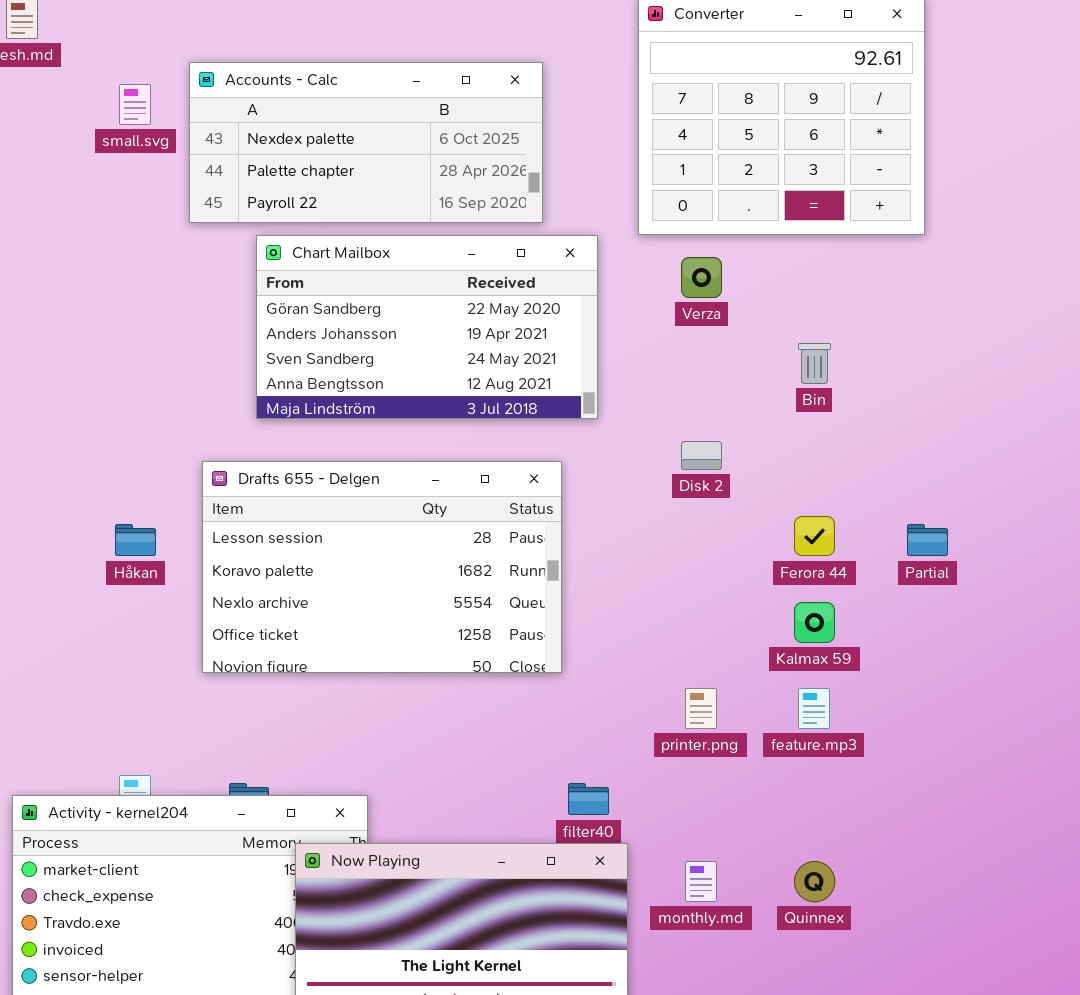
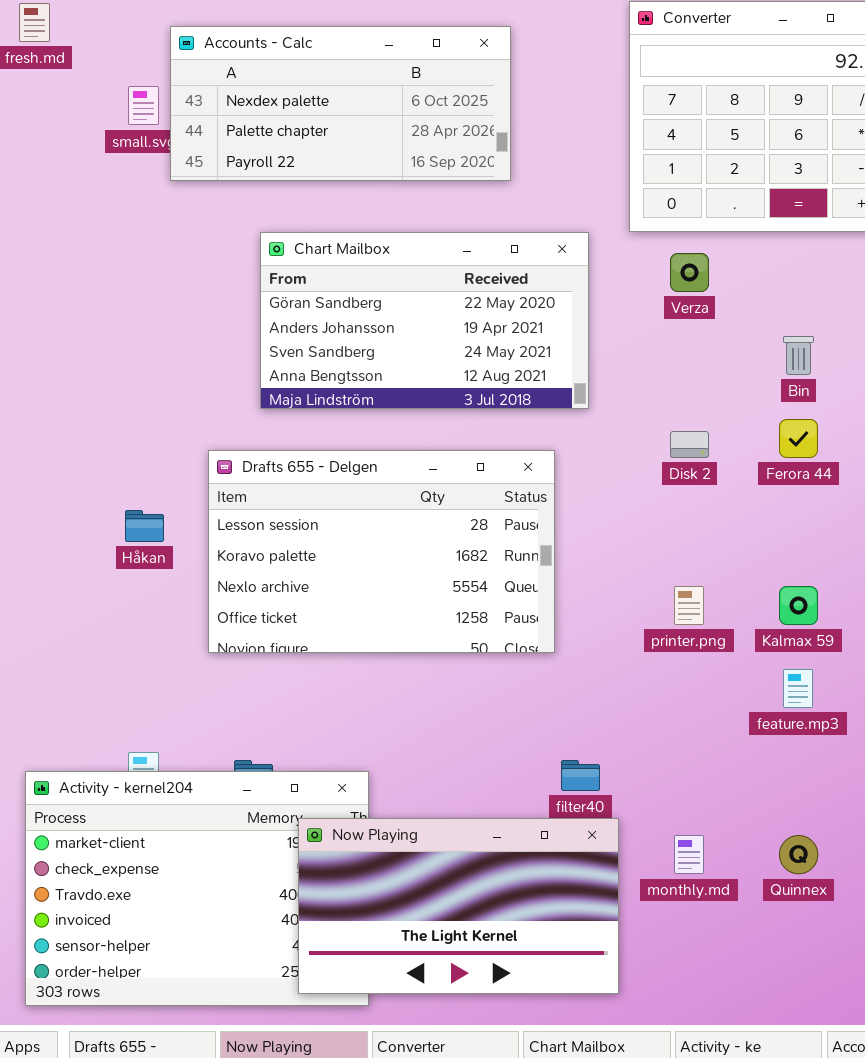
Accounts - Calc: [189,62,543,223] -> [170,26,511,181], moved
Ferora 44: [794,516,835,556] -> [779,419,818,458], moved
printer.png: [685,688,717,729] -> [674,586,704,625], moved

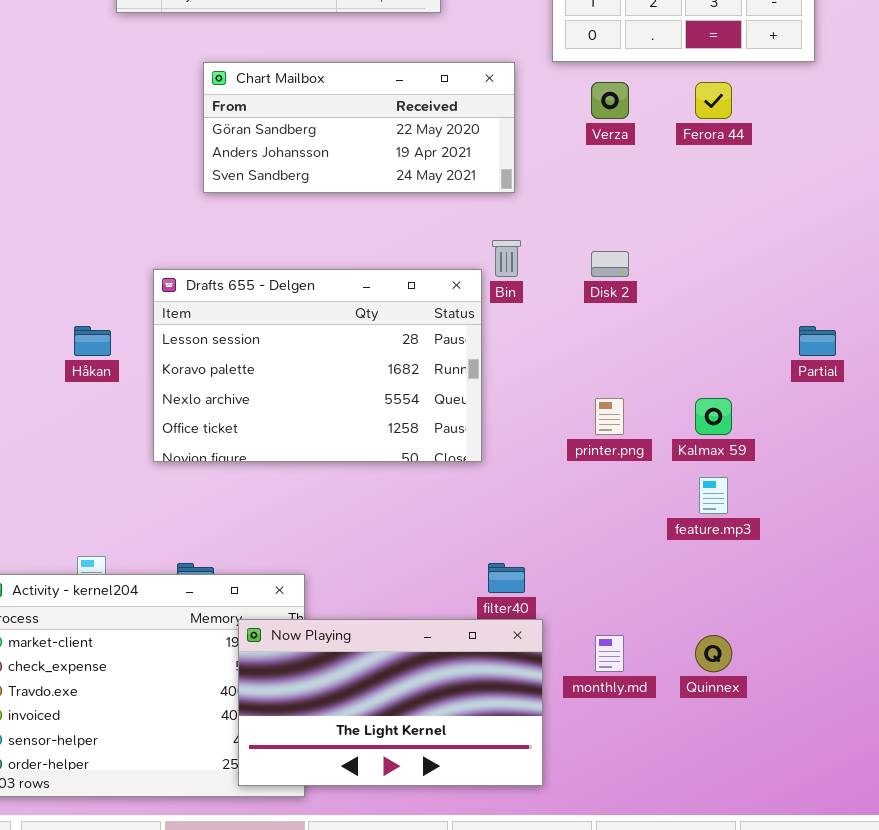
Chart Mailbox: [260,232,589,409] -> [203,62,515,193], resized
Bin: [783,336,814,375] -> [492,240,521,277], moved
Ferora 44: [779,419,818,458] -> [695,82,732,119], moved

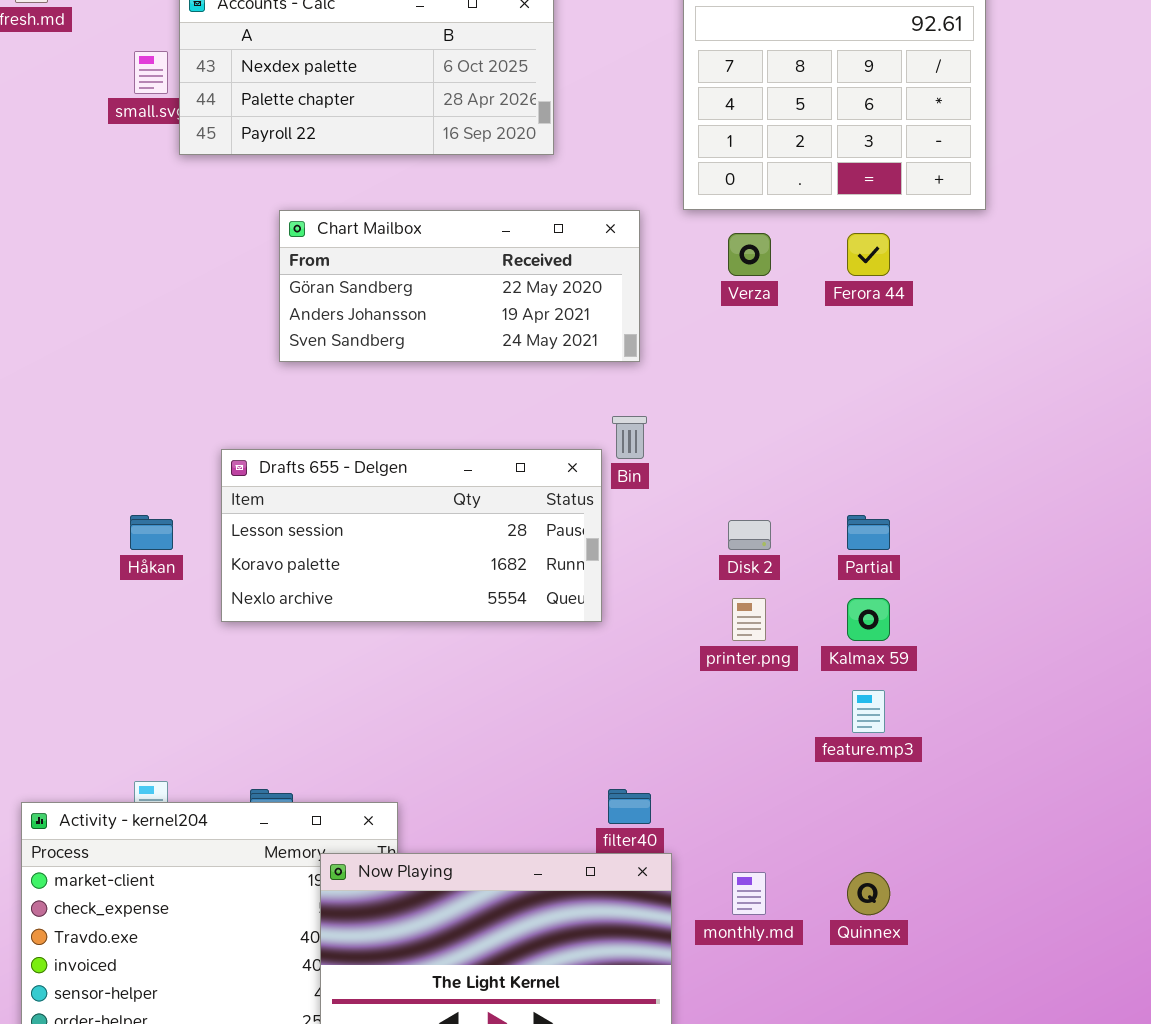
Disk 2: [591,251,629,277] -> [728,520,771,550], moved
Drafts 655 - Delgen: [153,269,482,462] -> [221,449,602,622], resized
Partial: [799,326,836,356] -> [847,515,890,550], moved

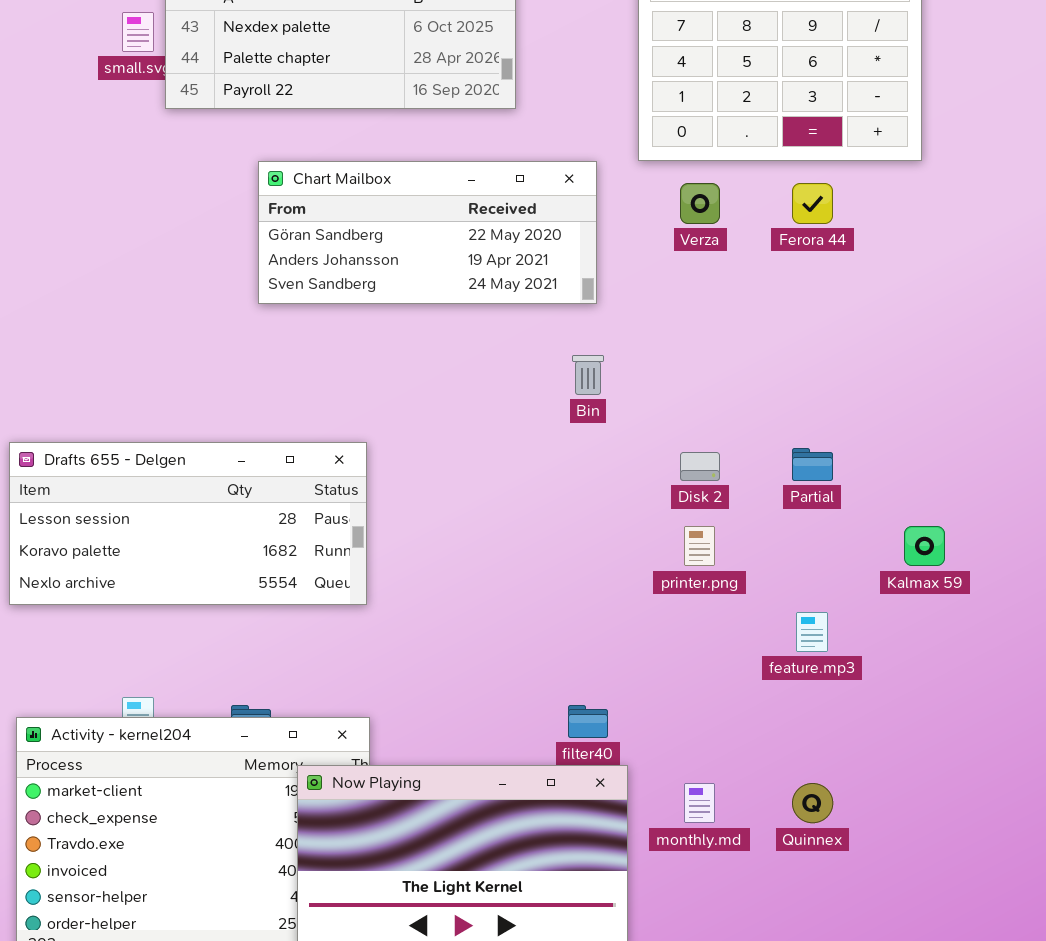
Drafts 655 - Delgen: [221,449,602,622] -> [9,442,367,605], moved
Kalmax 59: [847,598,890,641] -> [904,526,945,566], moved

